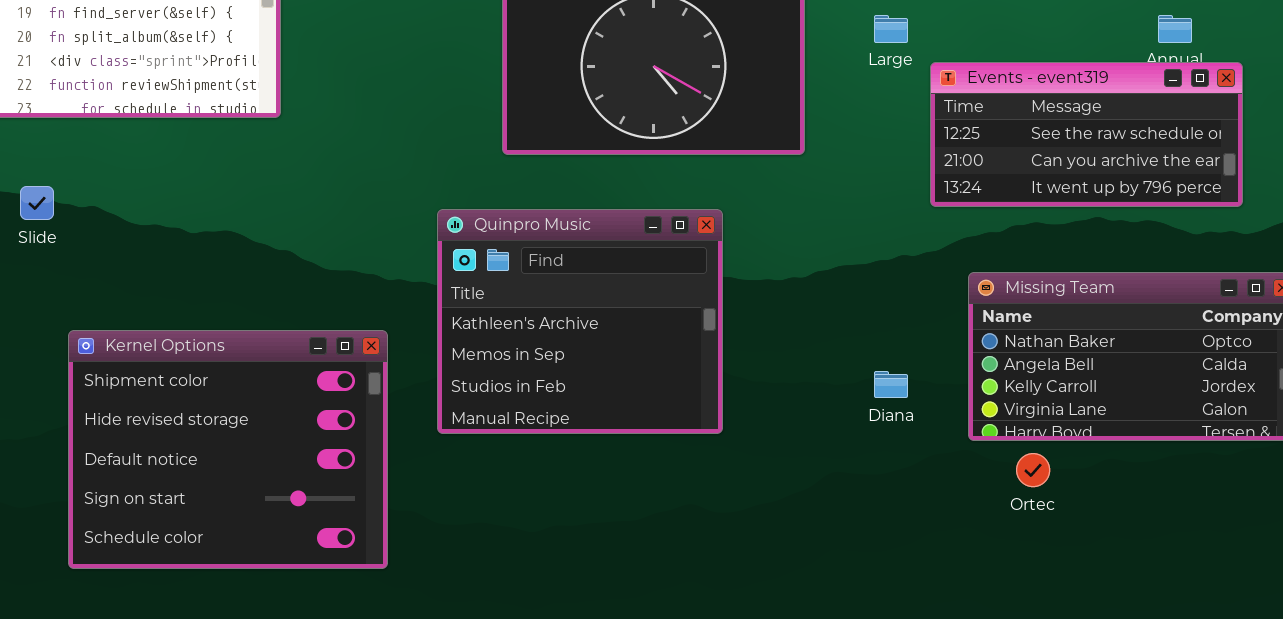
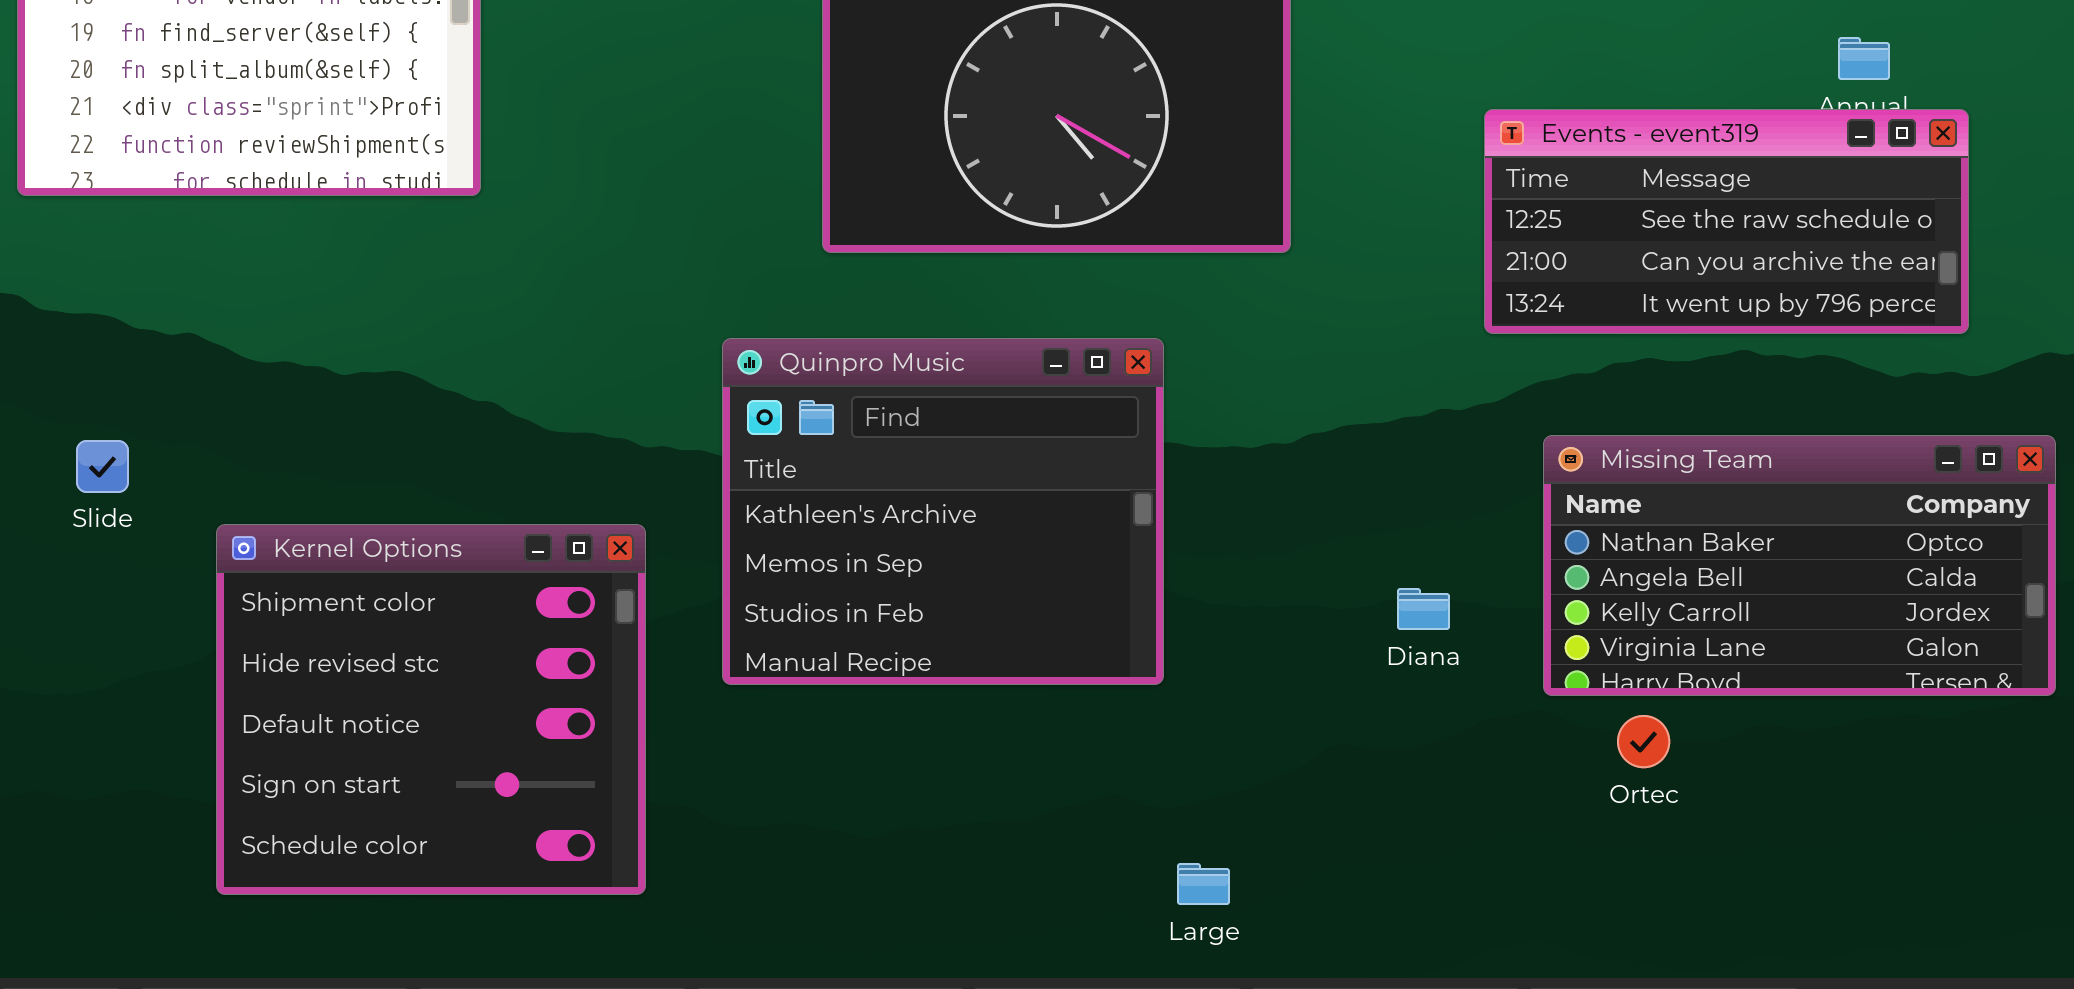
Large: [874,15,908,43] -> [1177,863,1230,905], moved
Slide: [20,186,54,220] -> [76,440,129,493], moved
Kernel Options: [68,330,388,569] -> [216,524,646,895], resized

